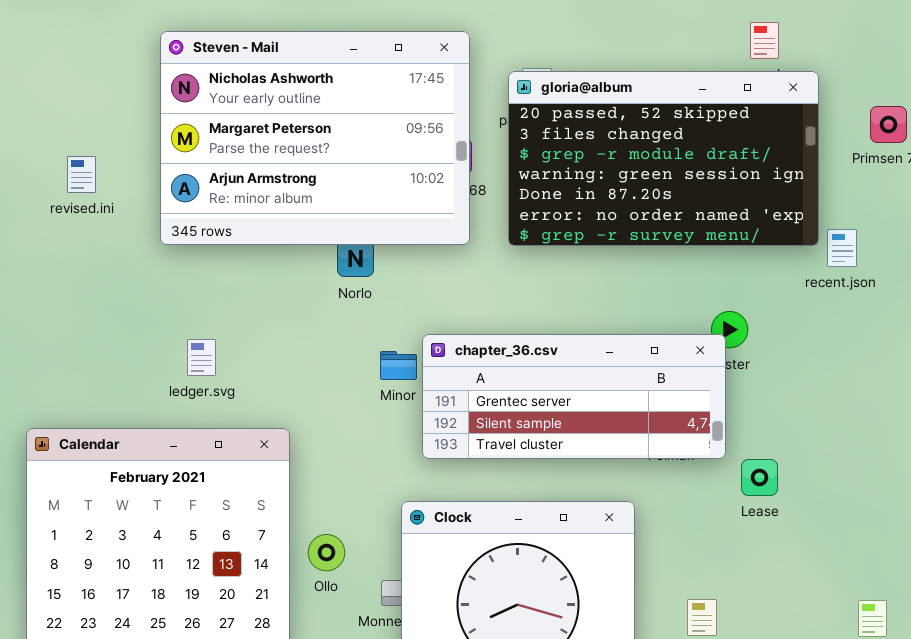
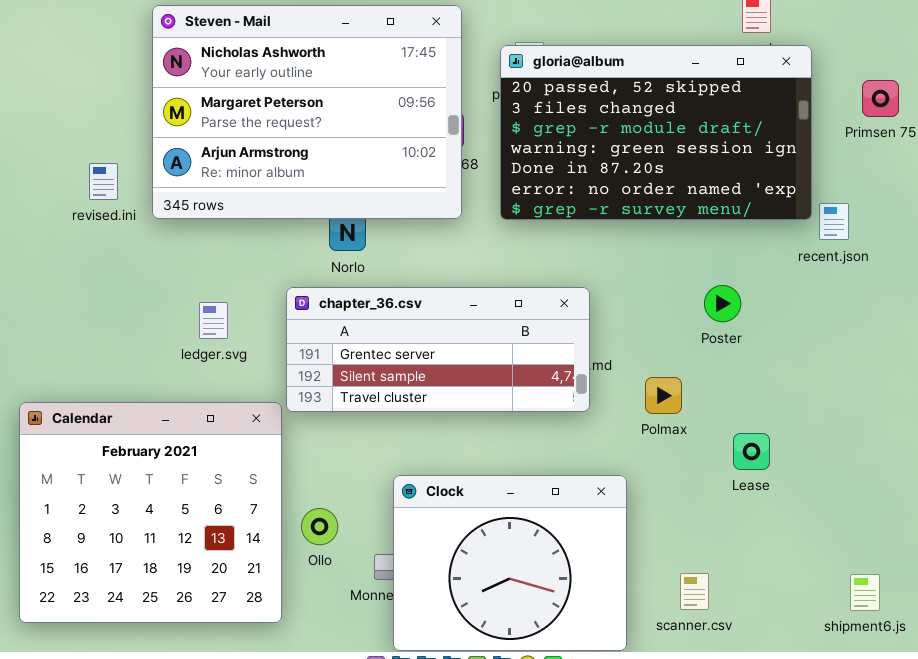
revised.ini: [67,156,96,193] -> [89,163,118,200], moved
chapter_36.csv: [422,334,726,459] -> [286,287,590,412], moved
ledger.svg: [187,339,216,376] -> [199,302,228,339], moved

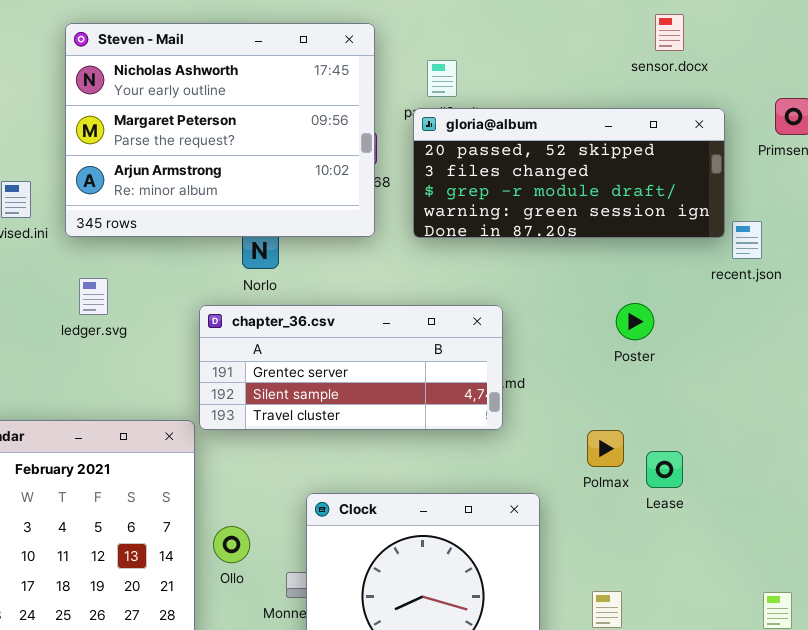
gloria@album: [500,45,812,220] -> [413,108,725,238], resized
ledger.svg: [199,302,228,339] -> [79,278,108,315], moved
Polmax: [645,377,682,414] -> [587,430,624,467], moved

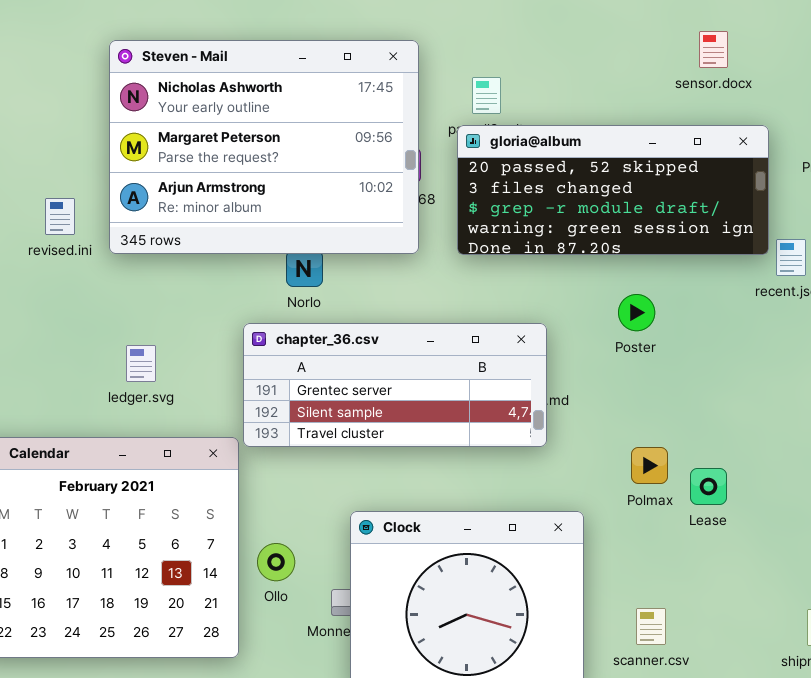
ledger.svg: [79,278,108,315] -> [126,345,156,382], moved
Poster: [616,303,654,340] -> [618,294,655,331], moved

